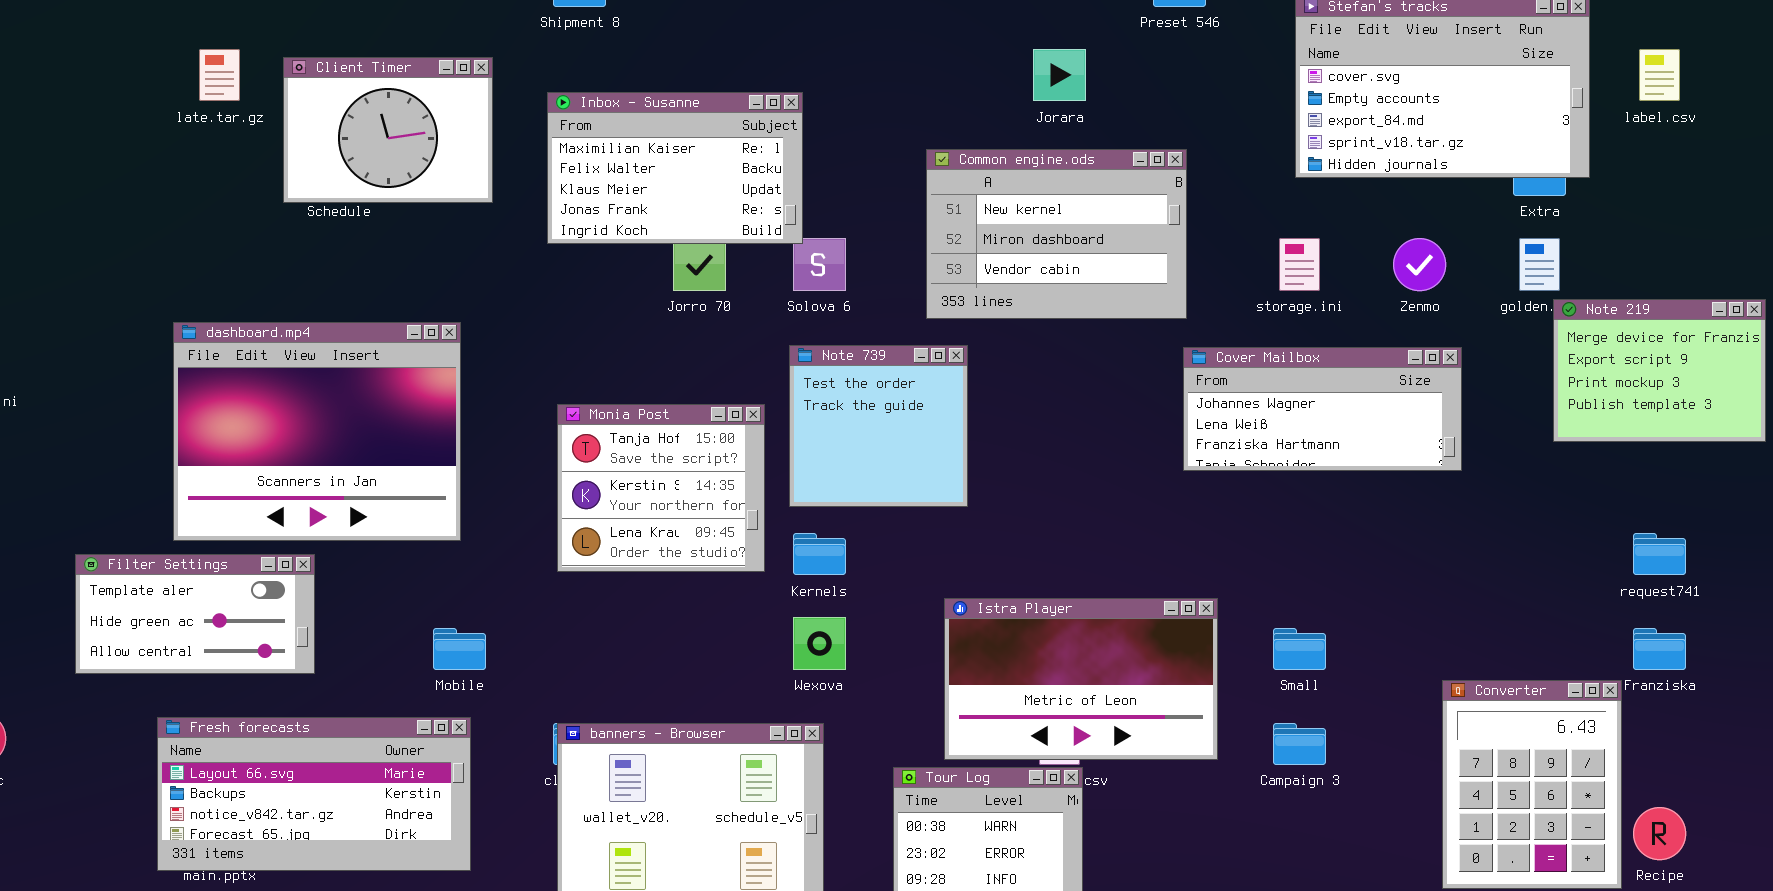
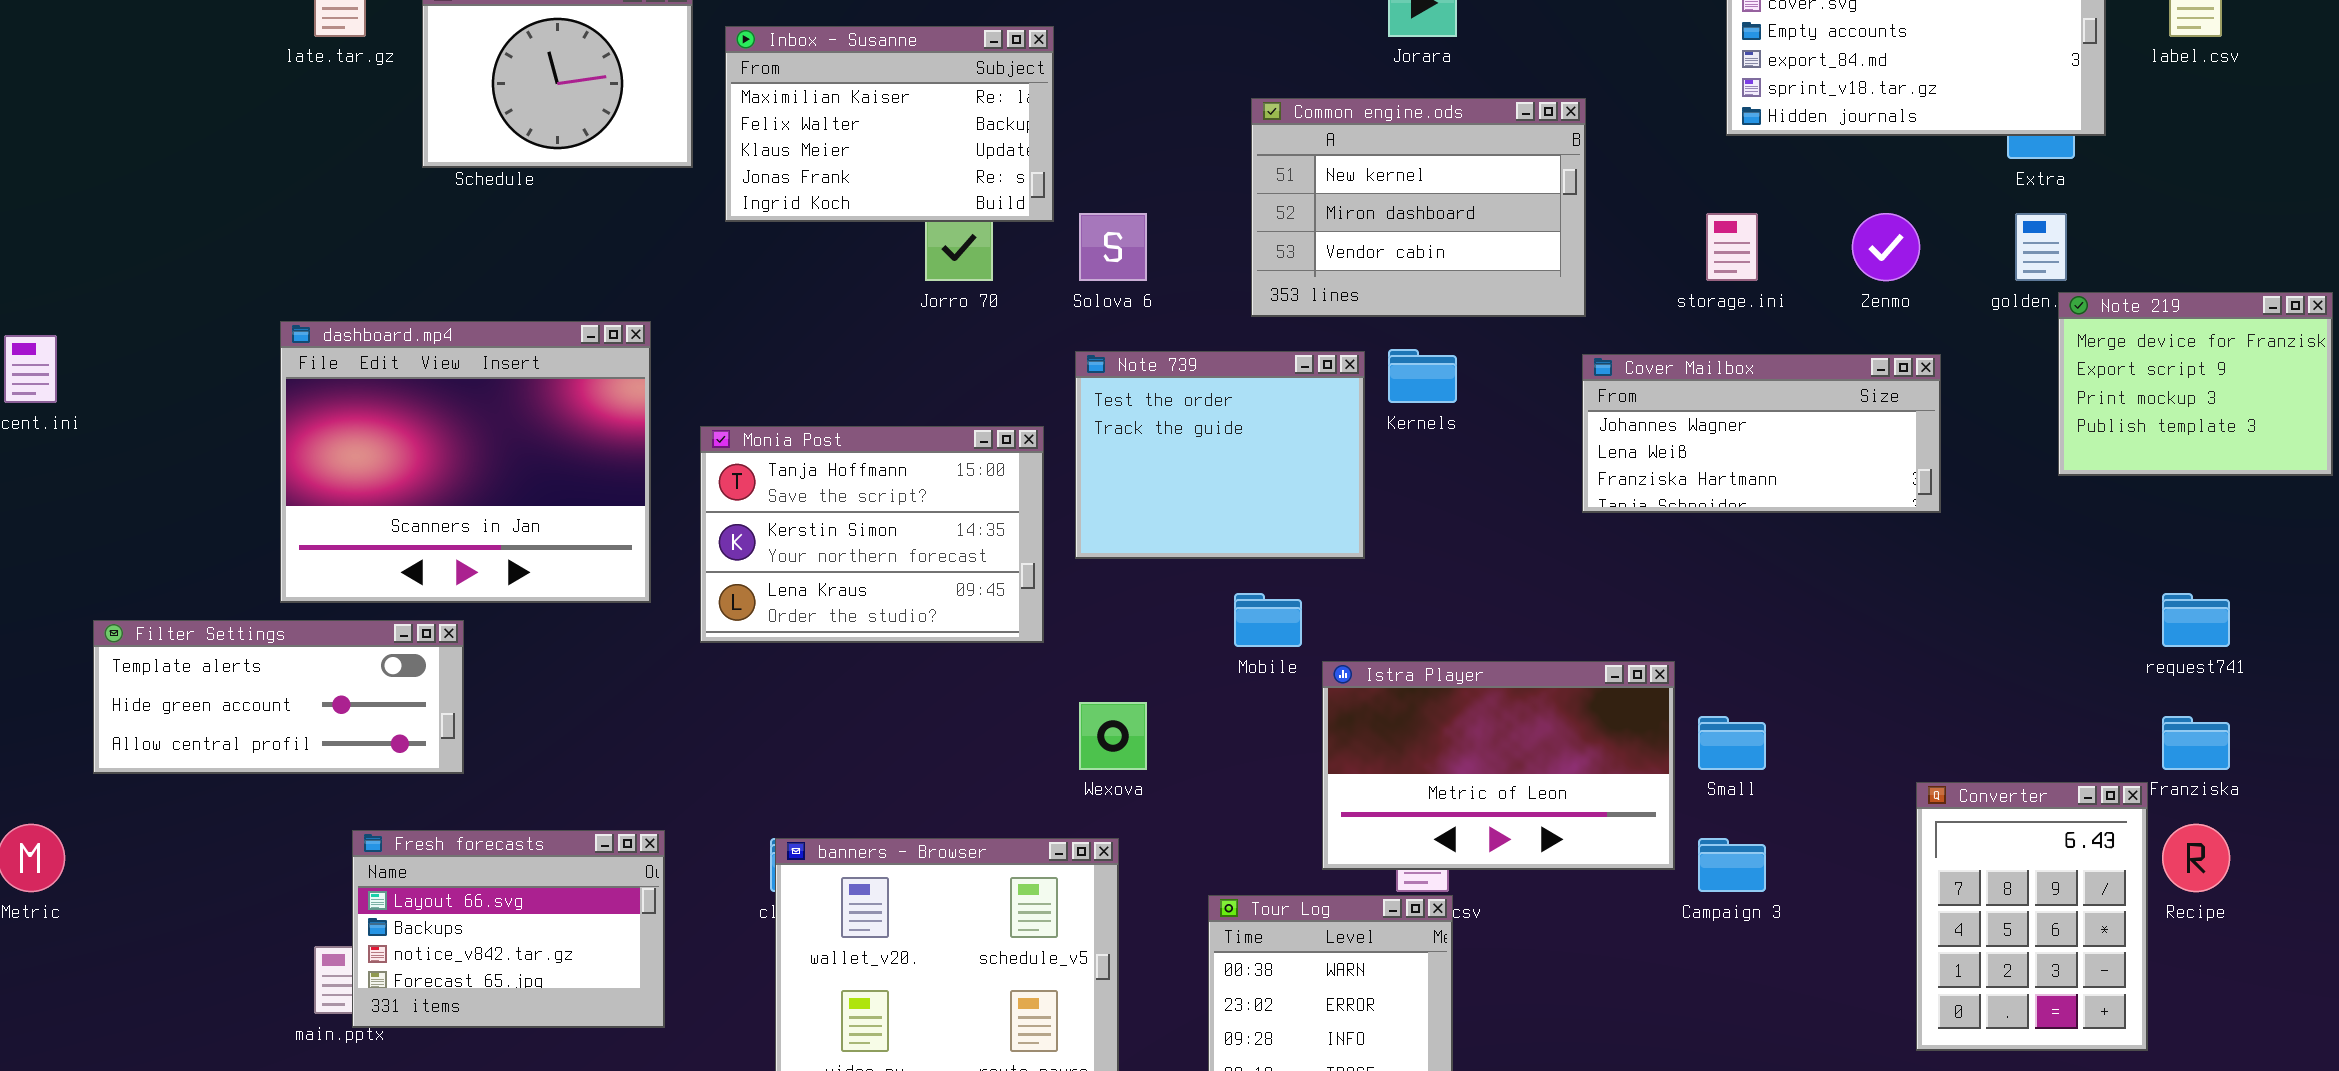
Inbox - Susanne: [547,92,803,244] -> [725,26,1054,222], moved
Note 739: [789,345,968,507] -> [1075,351,1365,559], resized
Monia Post: [557,404,765,572] -> [700,426,1044,643], resized
Kernels: [793,533,846,575] -> [1388,349,1457,403], moved
Filter Settings: [75,554,315,674] -> [93,620,464,774], resized
Istra Player: [944,598,1218,760] -> [1322,661,1675,870], moved
Mobile: [433,628,486,670] -> [1234,593,1302,647], moved
Fresh forecasts: [157,717,471,871] -> [352,830,665,1028], resized
Recipe: [1633,807,1686,860] -> [2162,824,2230,892], moved

